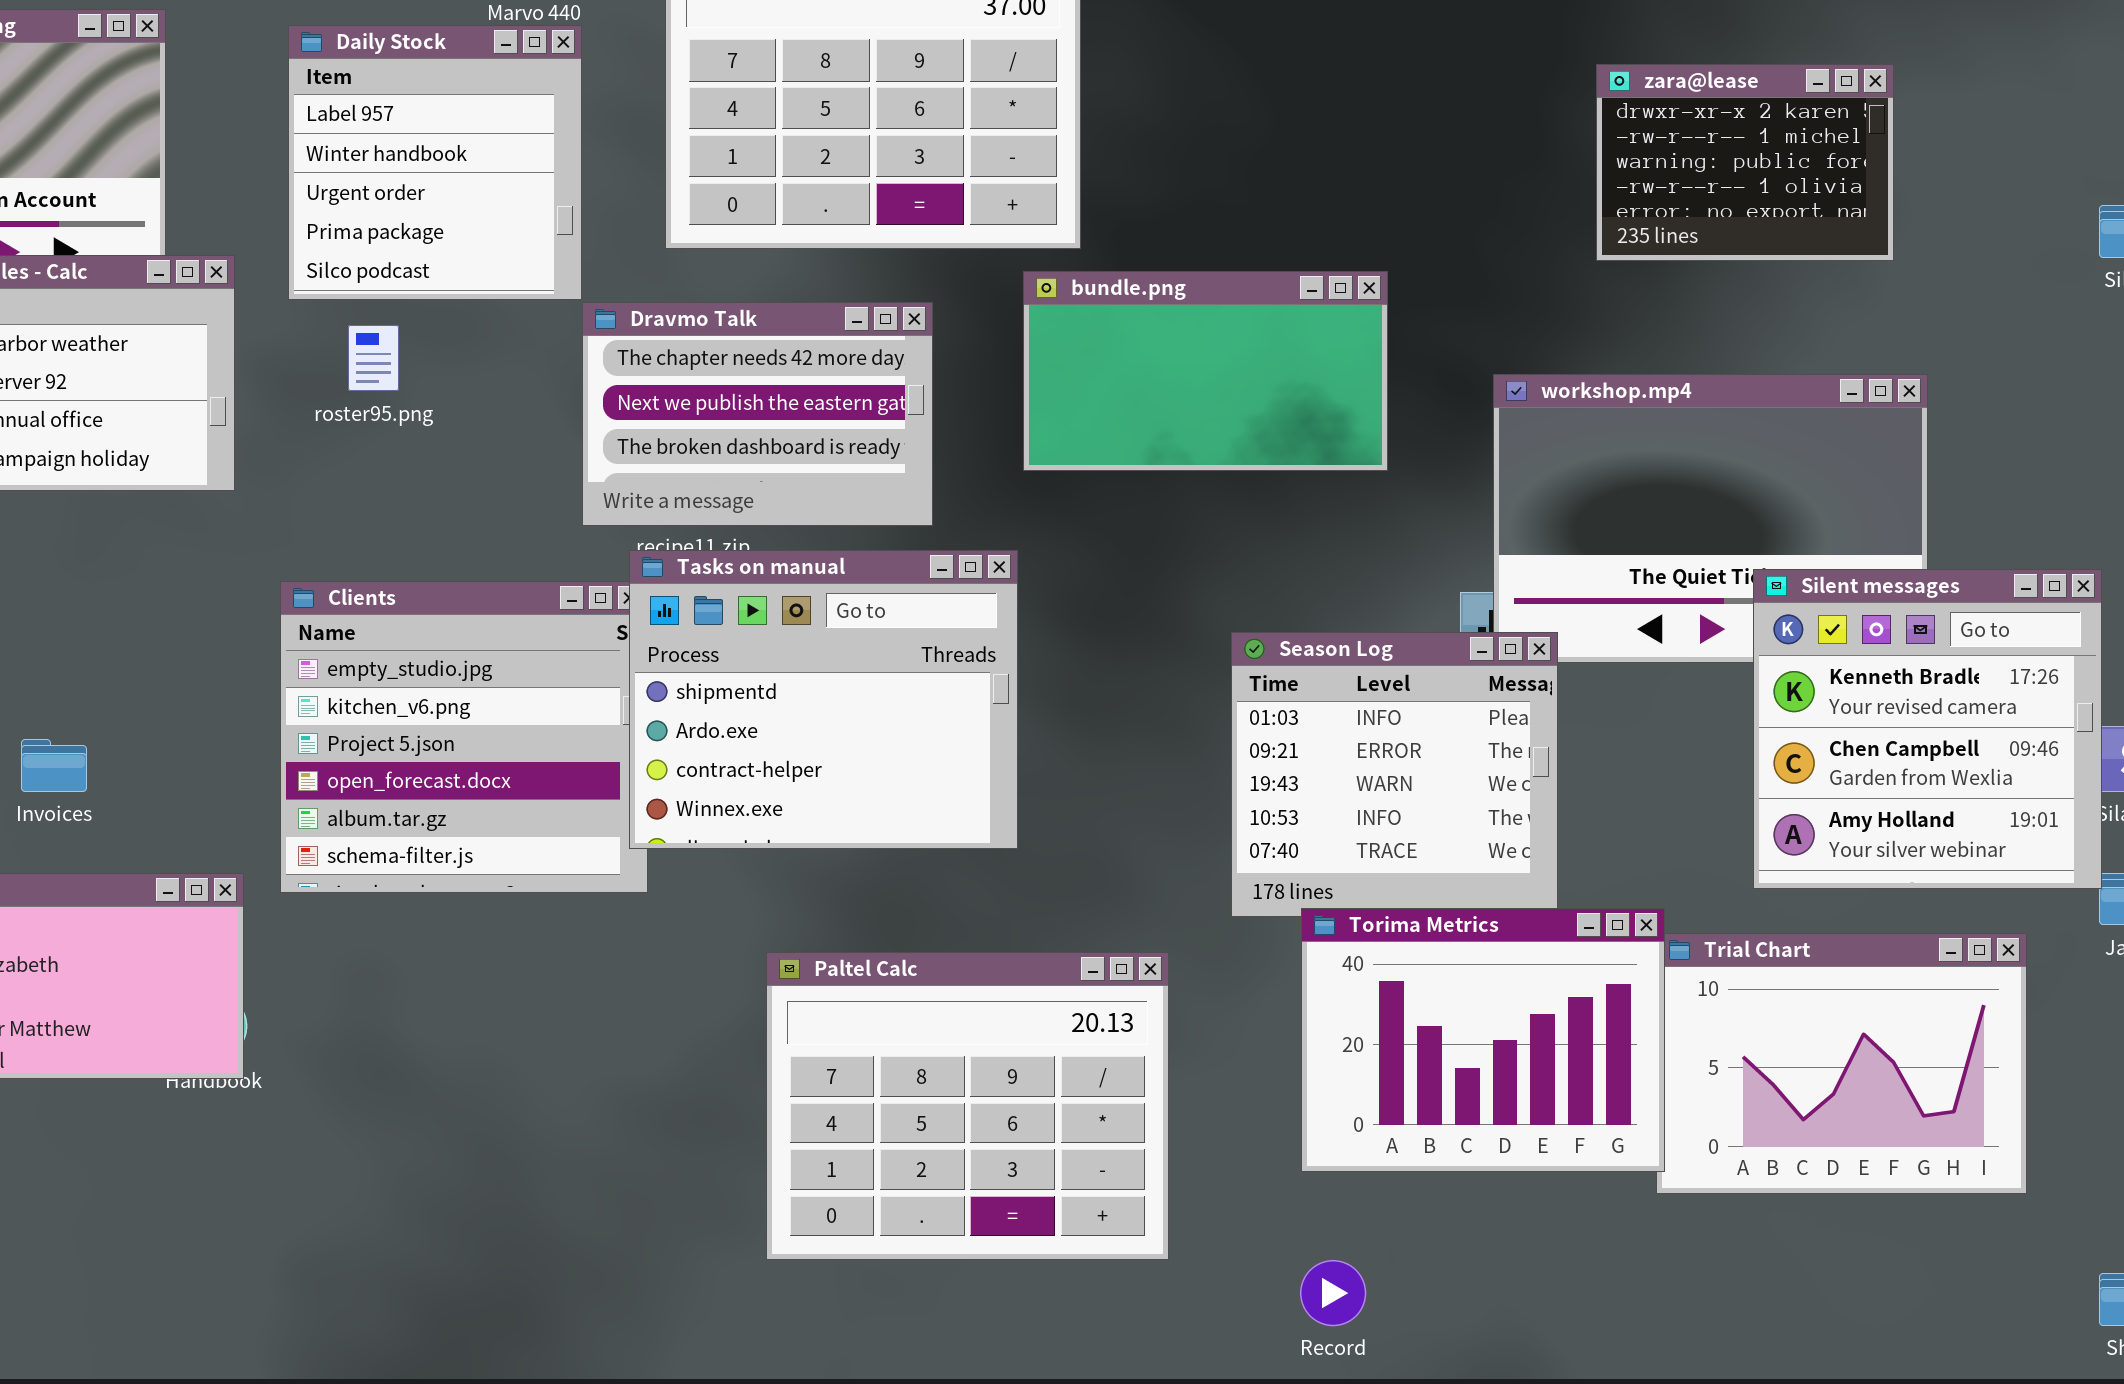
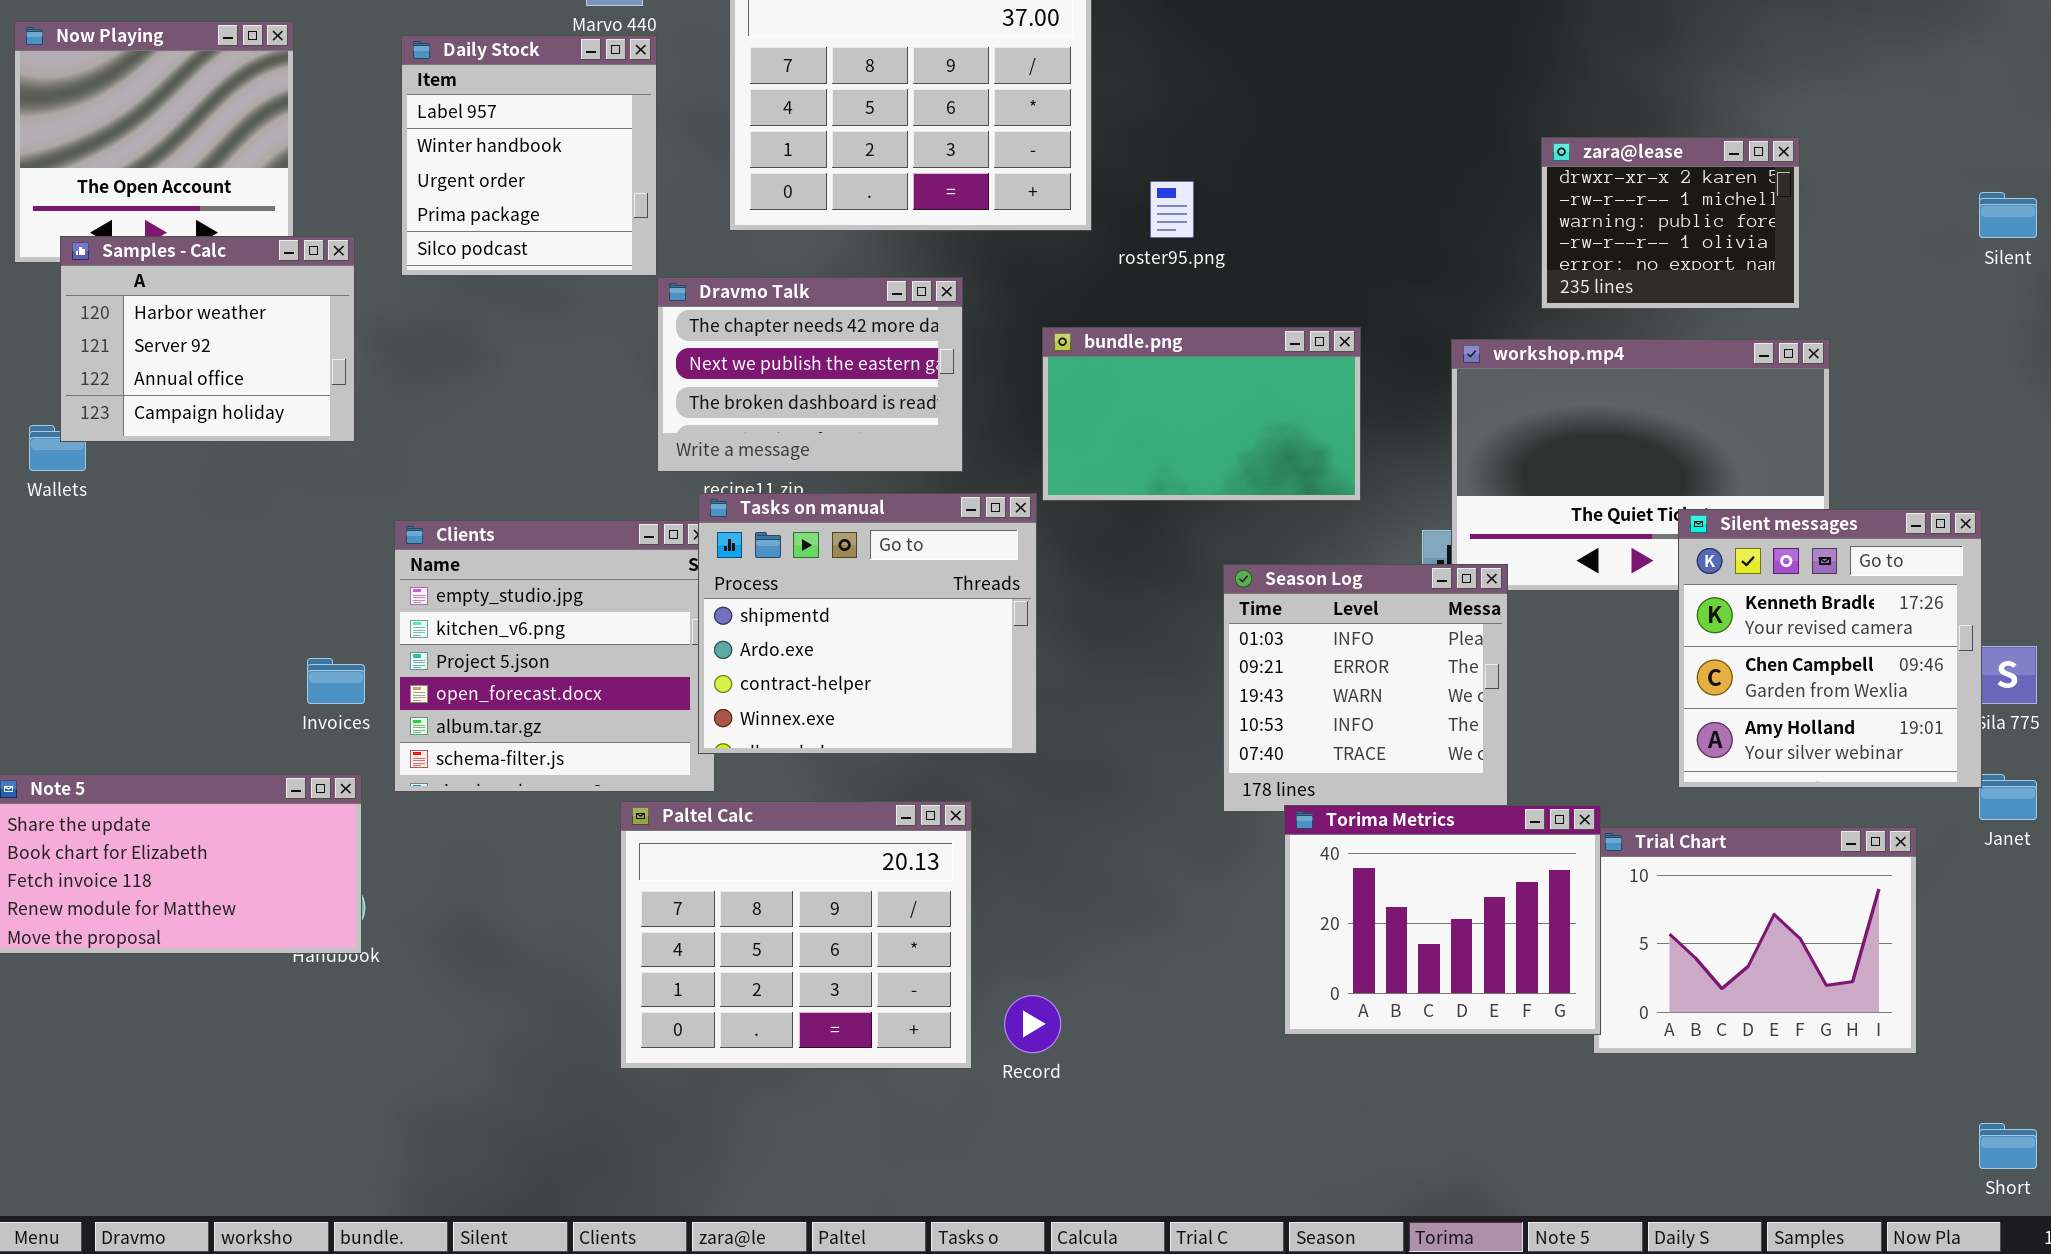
zara@lease: [1596,64,1894,261] -> [1541,137,1800,309], moved
bundle.png: [1023,271,1388,471] -> [1042,327,1361,501], moved
roster95.png: [348,325,399,391] -> [1150,181,1194,238], moved
Invoices: [21,739,87,792] -> [307,658,365,704], moved
Paltel Calc: [766,952,1169,1260] -> [620,801,972,1069], moved
Record: [1300,1260,1366,1326] -> [1004,995,1061,1053], moved

